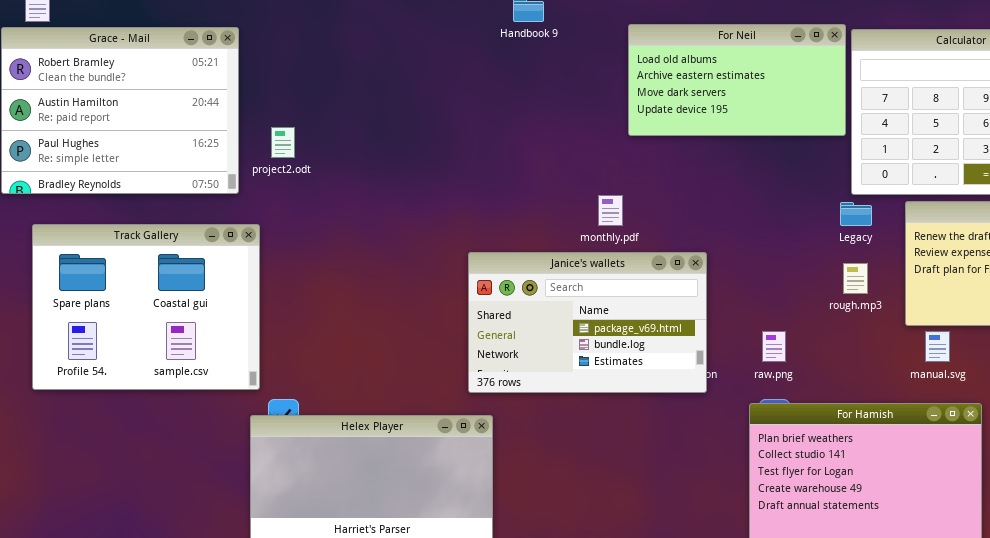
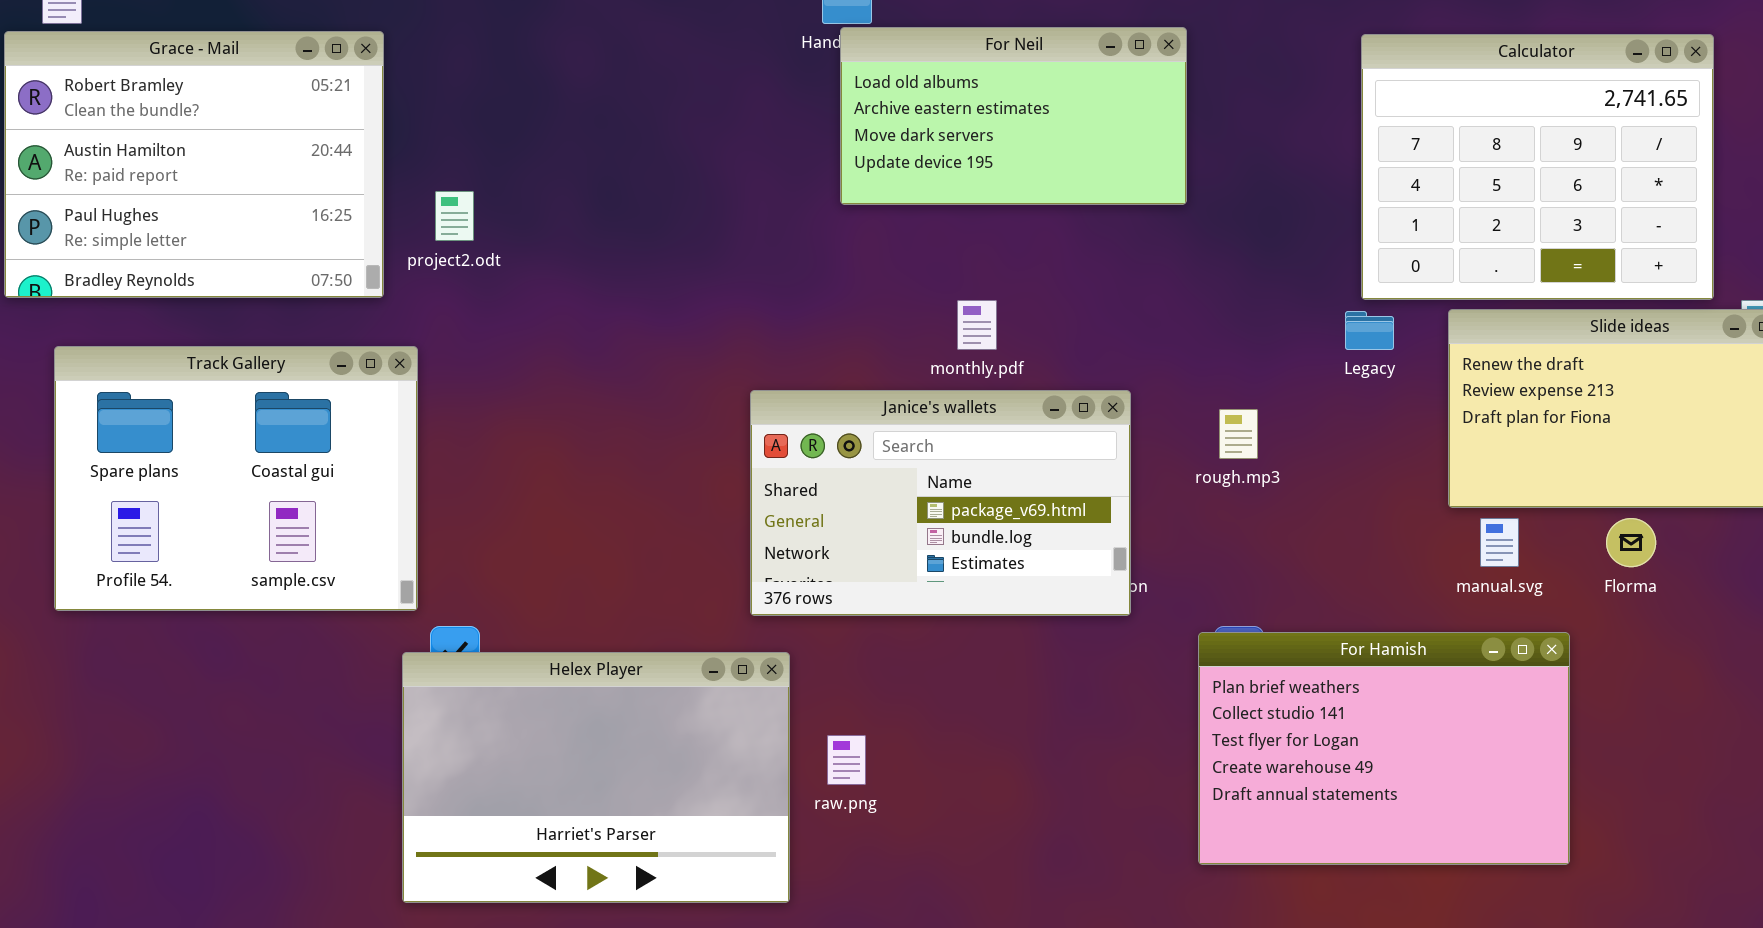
For Neil: [628,24,846,136] -> [840,27,1187,205], moved
rough.mp3: [843,263,868,294] -> [1219,409,1258,459], moved
raw.png: [762,331,786,362] -> [827,735,866,785], moved

